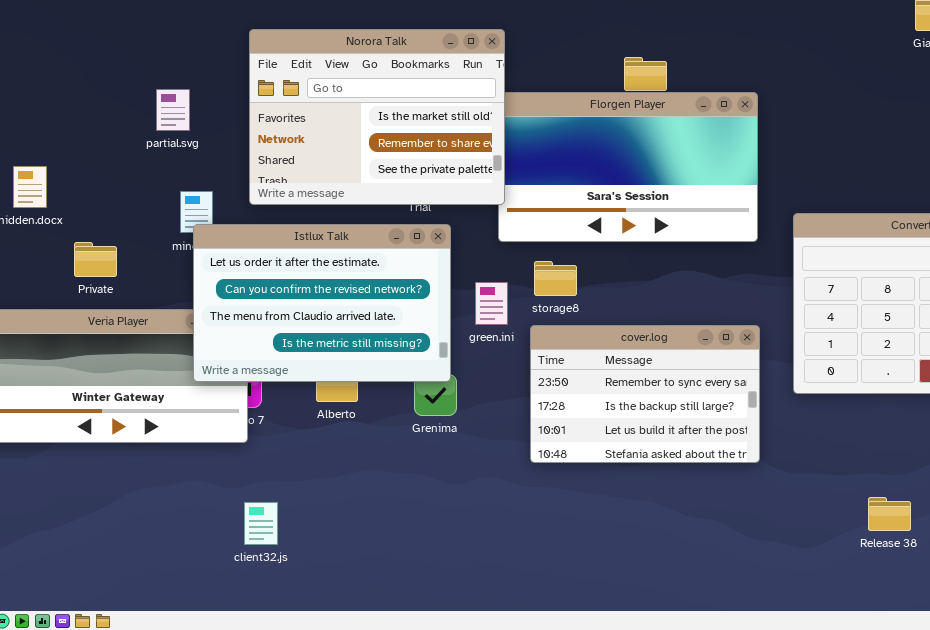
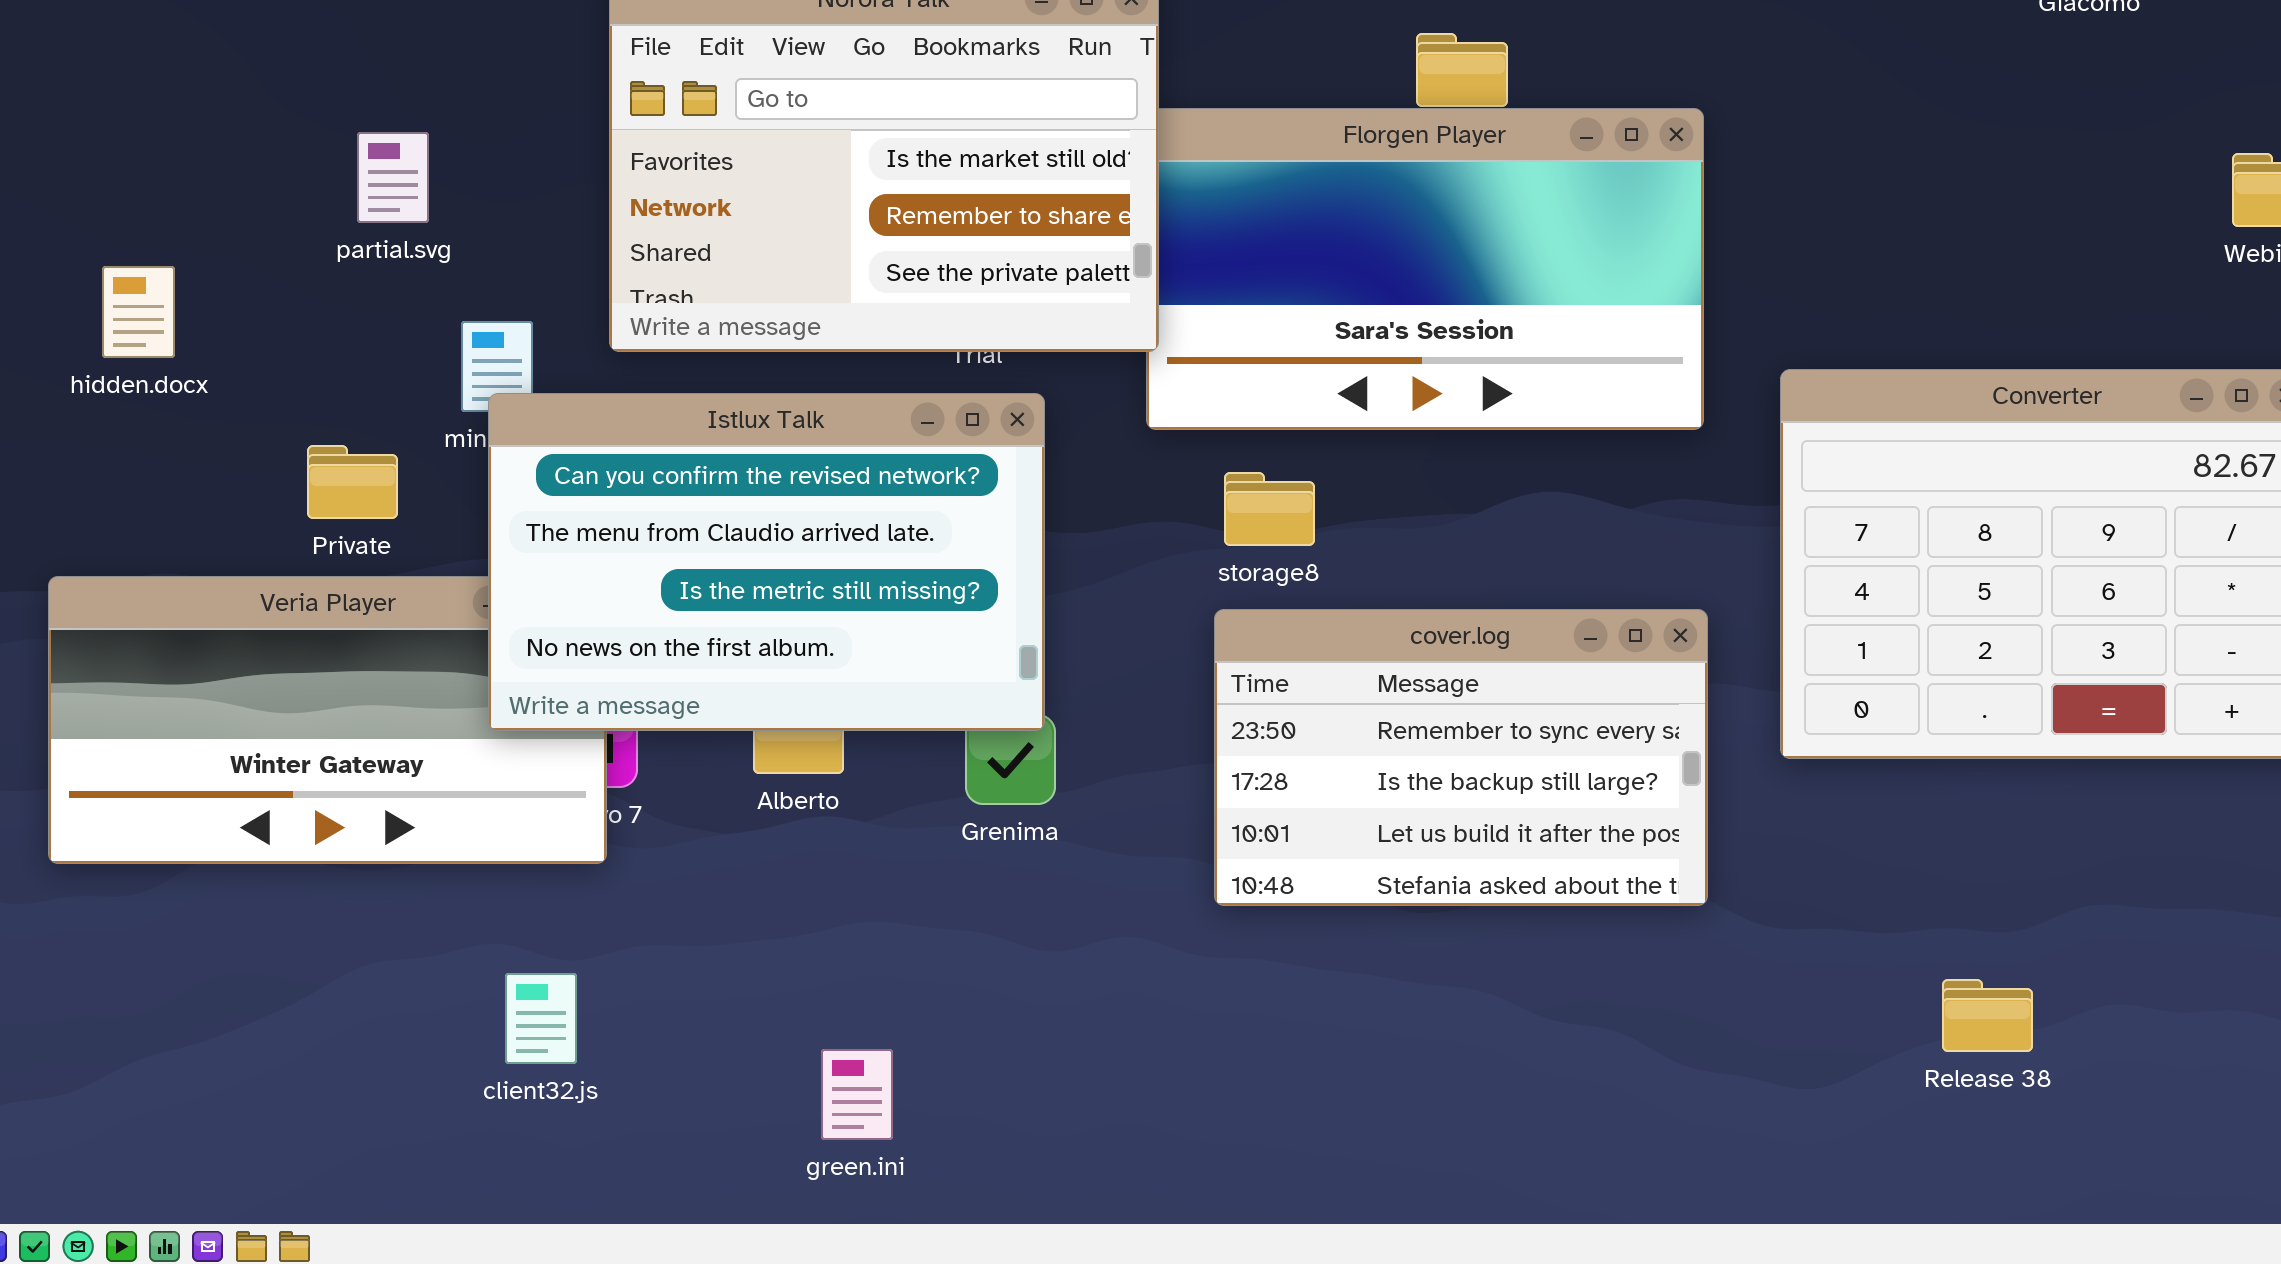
partial.svg: [156,89,190,131] -> [357,132,429,223], moved
Istlux Talk: [193,224,451,382] -> [488,393,1045,731], scrolled down 1 row
Private: [74,242,117,277] -> [307,445,398,519], moved
green.ini: [475,282,508,325] -> [821,1049,893,1140], moved
client32.js: [244,502,278,545] -> [505,973,577,1064], moved

